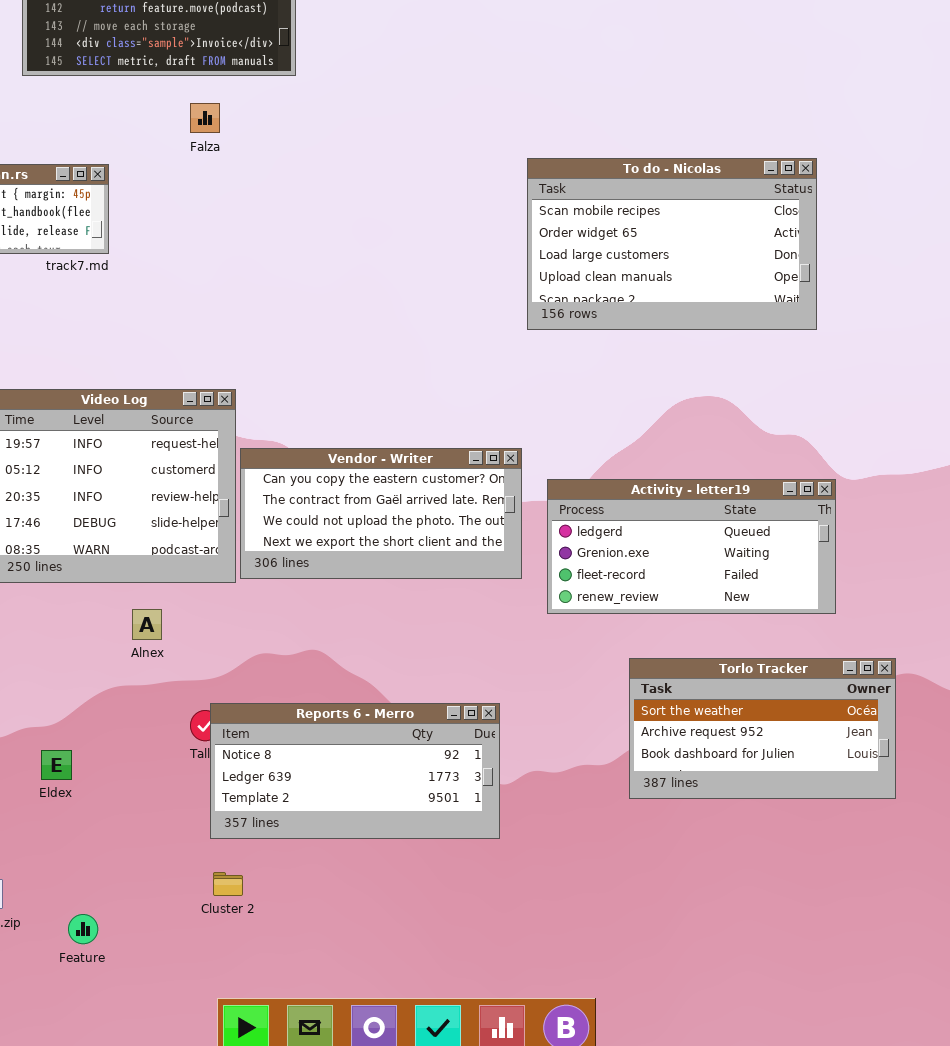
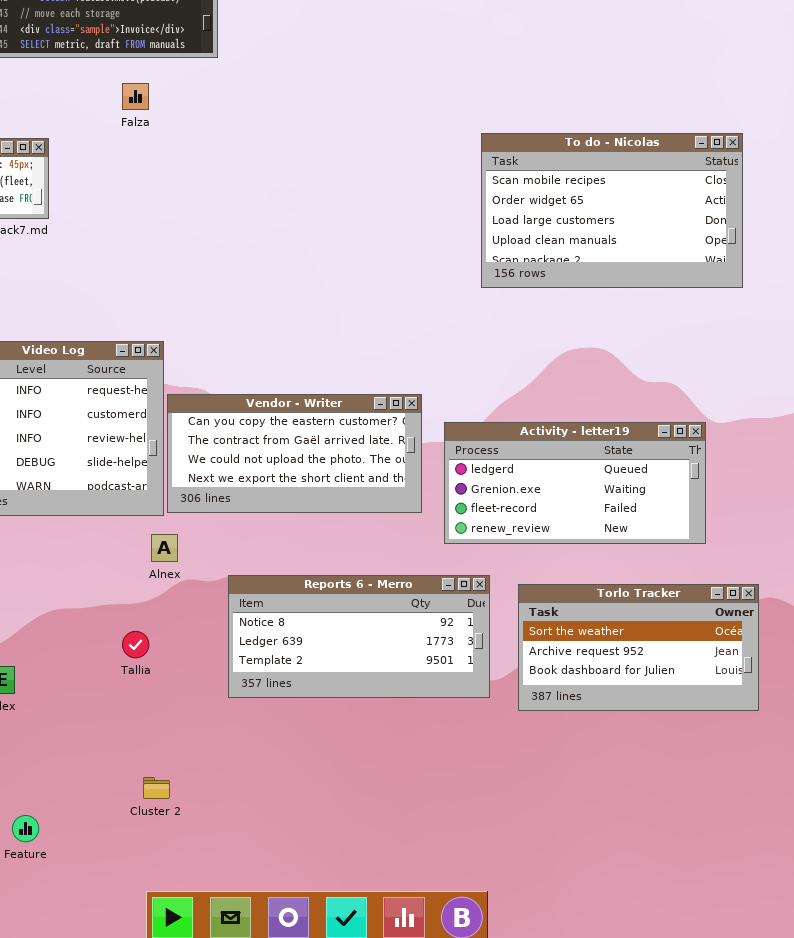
To do - Nicolas: [527,158,817,330] -> [481,133,743,288], moved
Alnex: [132,609,162,640] -> [151,534,178,562], moved
Reports 6 - Merro: [210,703,500,839] -> [228,575,490,698], moved

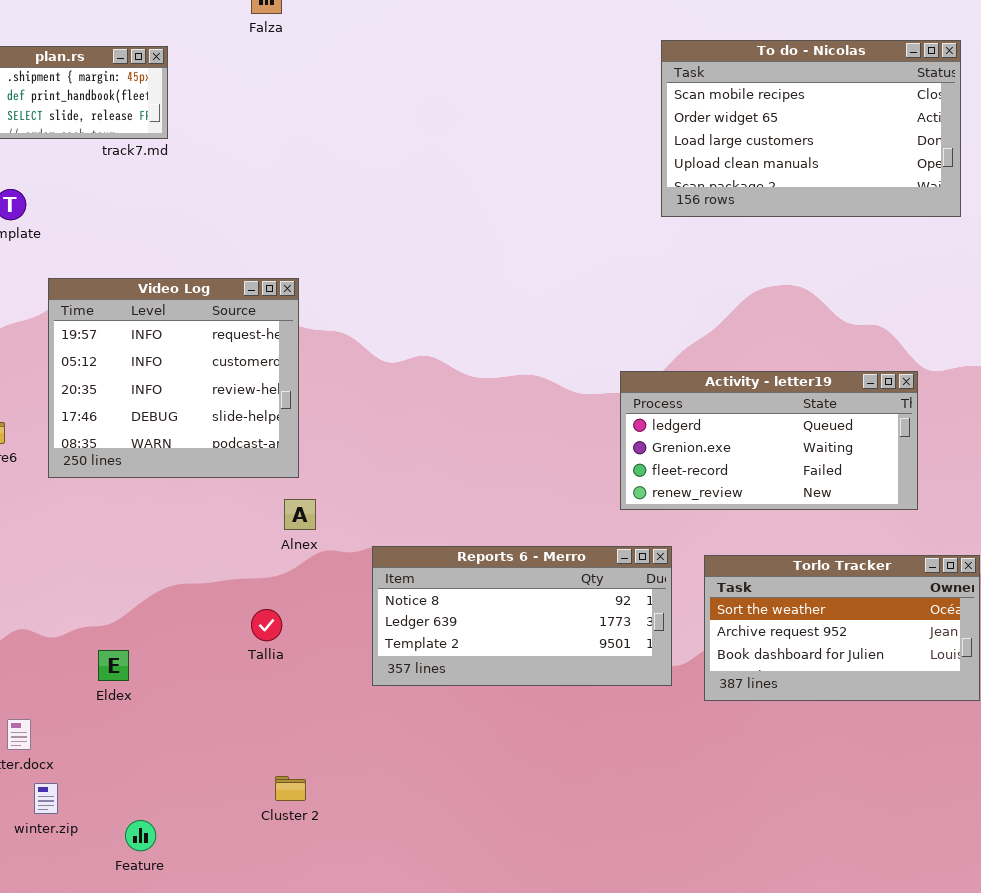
Vendor - Writer: [167,394,422,513] -> none, closed

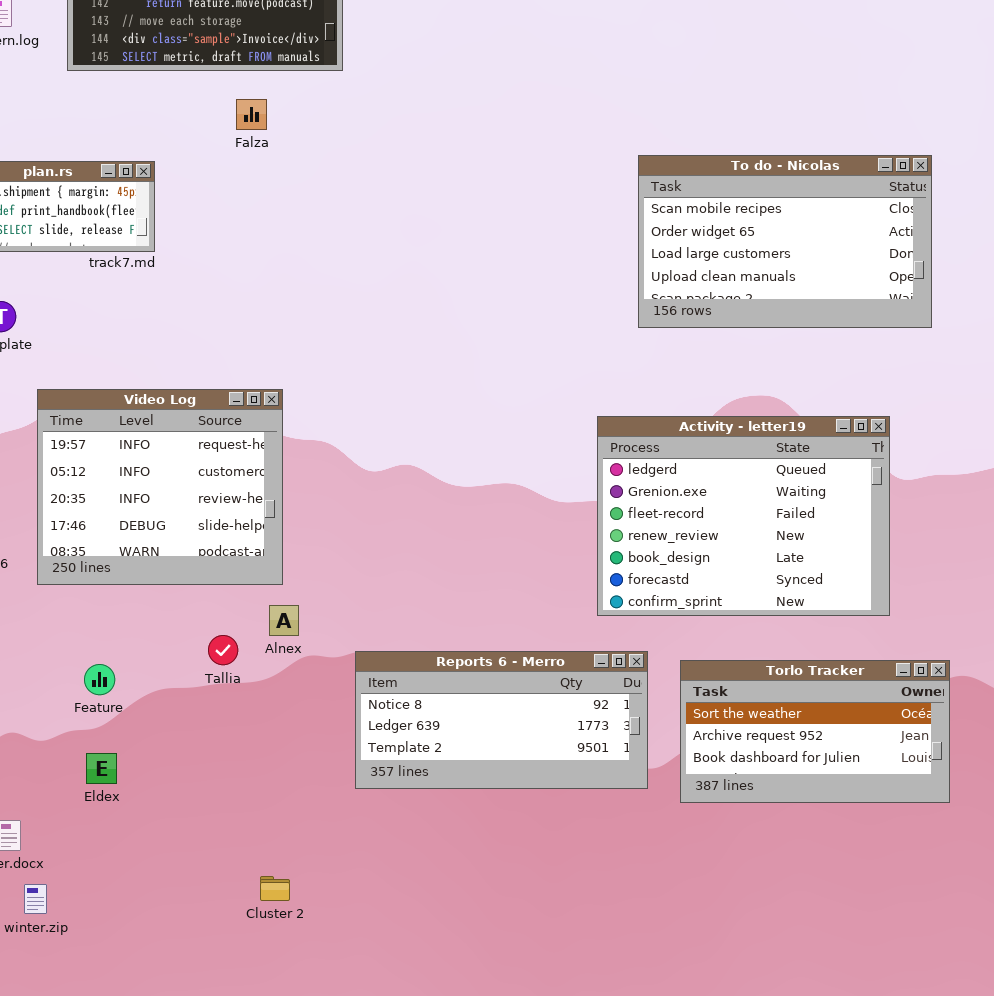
Activity - letter19: [620,371,918,510] -> [597,416,890,616], resized
Tallia: [251,609,282,641] -> [208,635,238,665], moved
Feature: [125,820,156,851] -> [84,664,115,695], moved

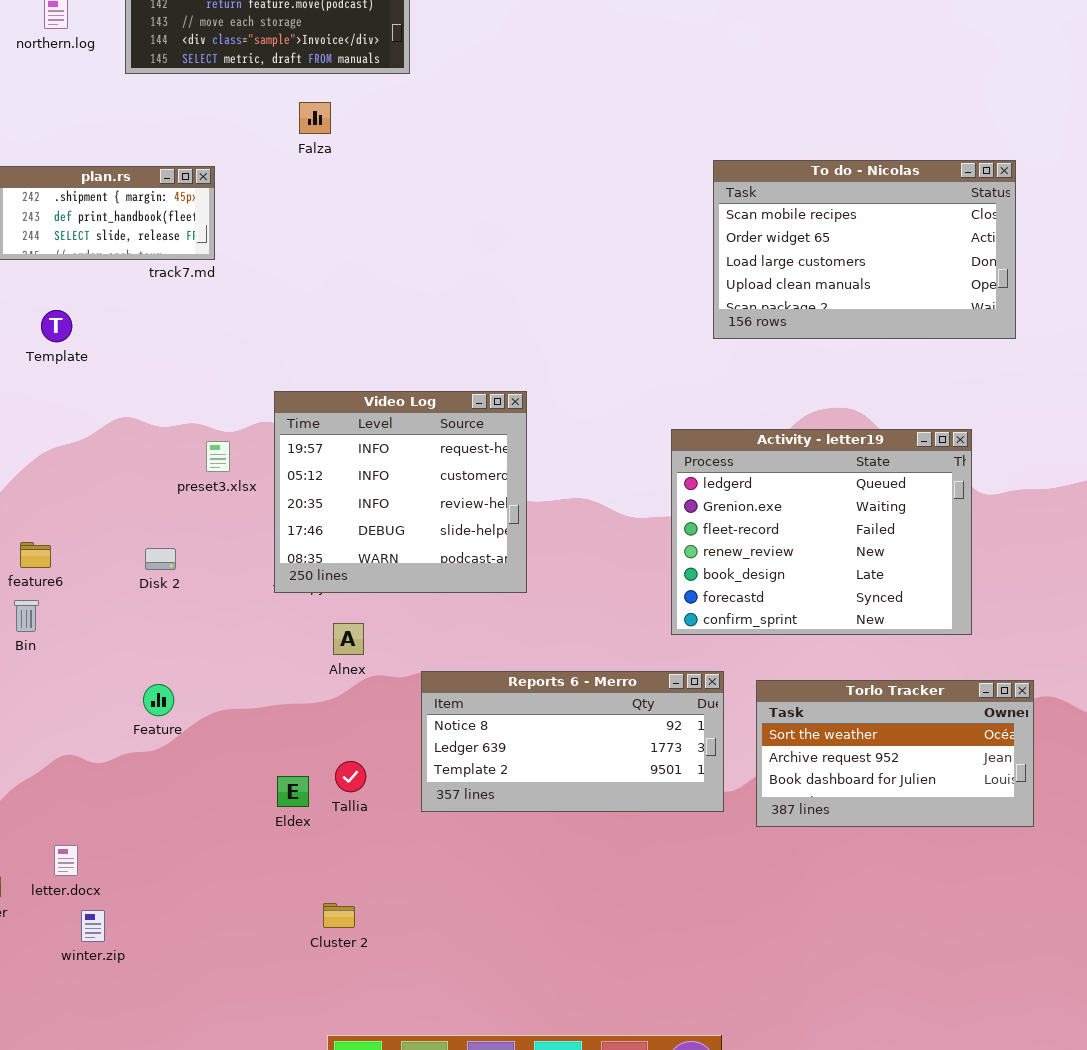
Video Log: [37,389,283,585] -> [274,391,527,593], moved
Tallia: [208,635,238,665] -> [335,761,366,792], moved
Eldex: [86,753,117,784] -> [277,776,309,807], moved

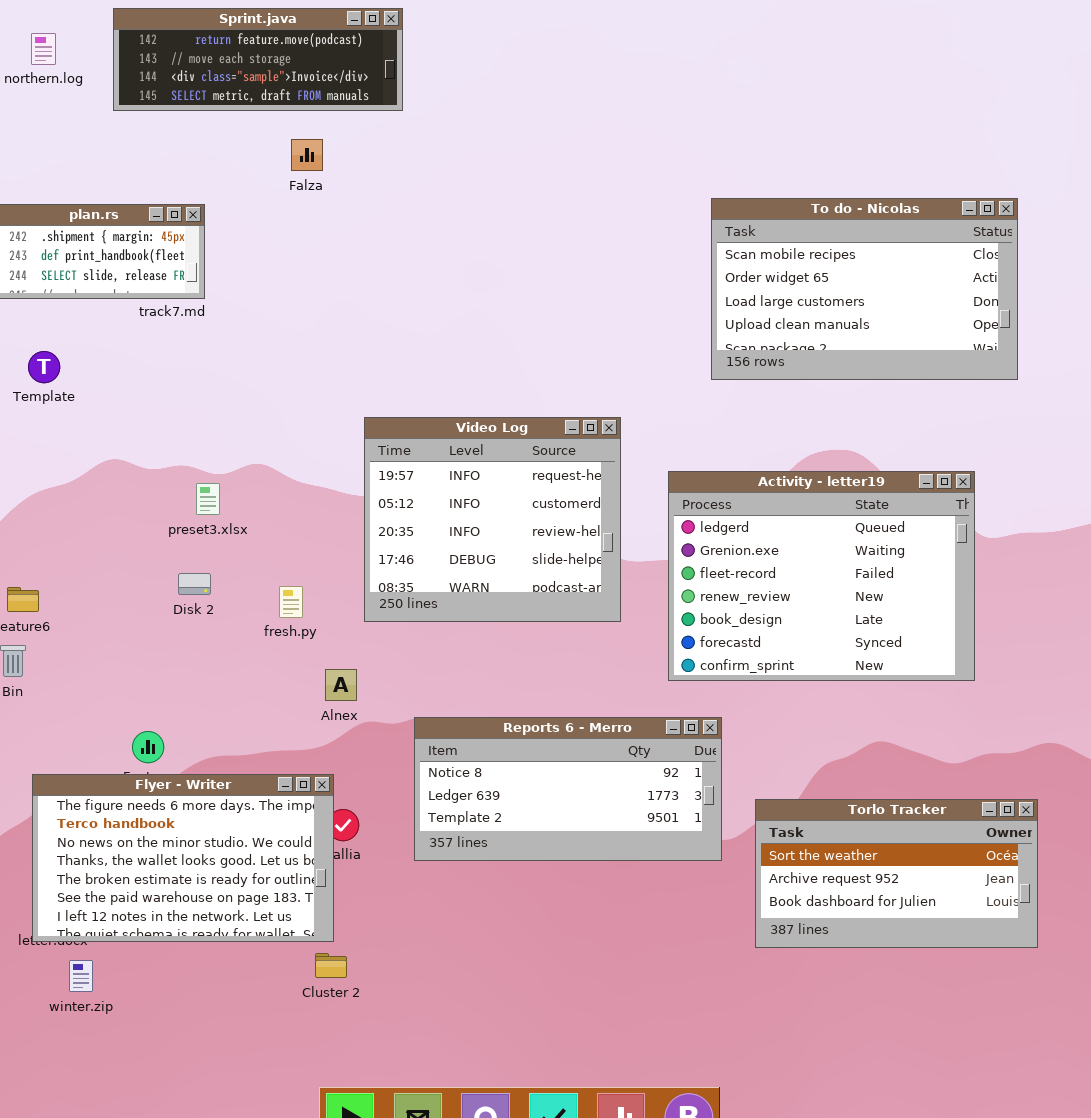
Video Log: [274,391,527,593] -> [364,417,621,622], moved
Disk 2: [145,548,176,570] -> [178,573,211,595], moved
Torlo Tracker: [756,680,1034,827] -> [755,799,1038,948], moved
Flyer - Writer: none -> [32,774,334,942], opened

